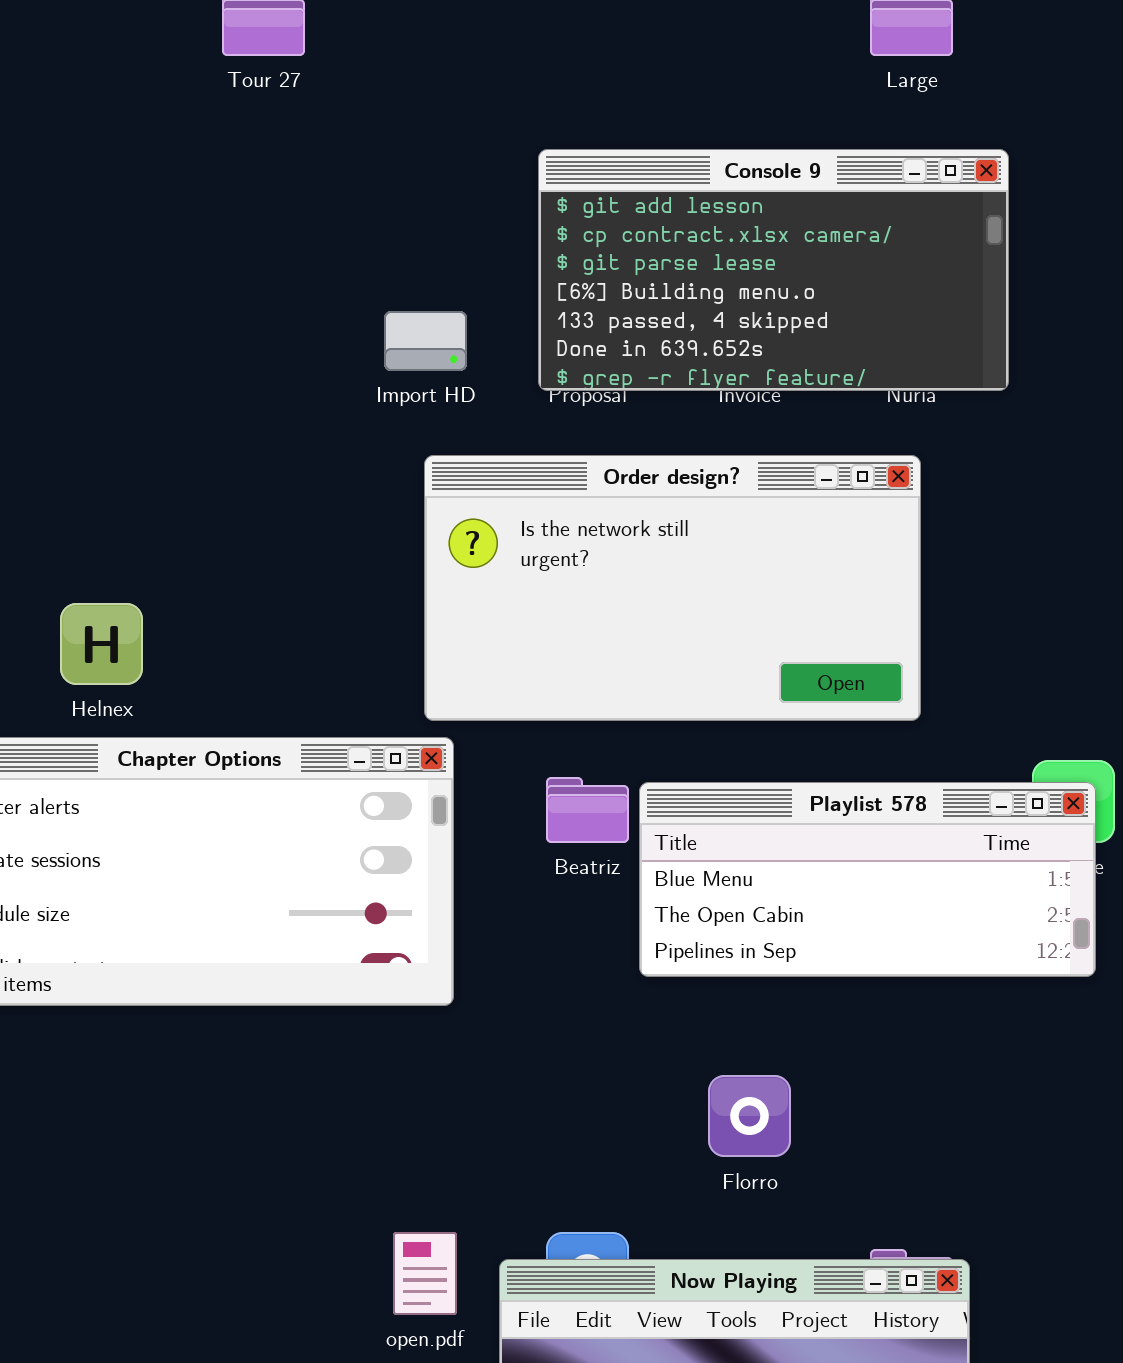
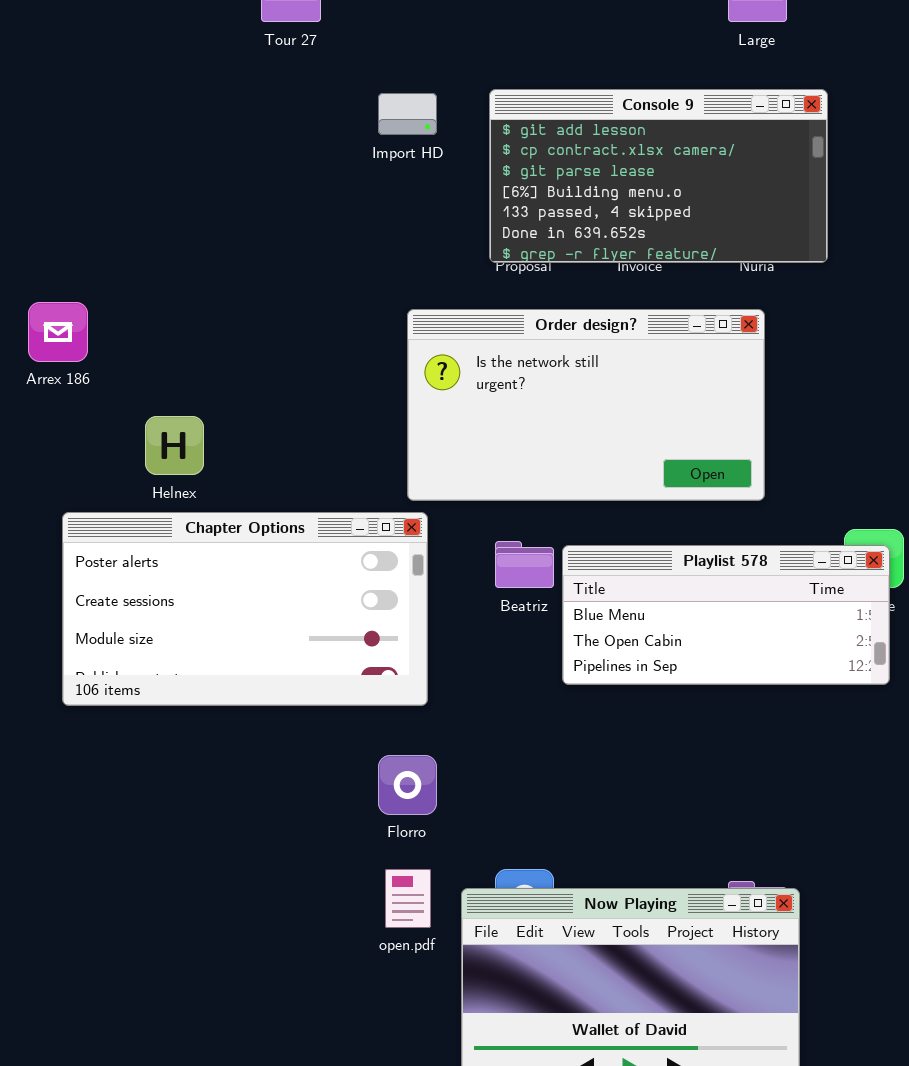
Import HD: [384,311,467,371] -> [378,93,437,135], moved
Florro: [708,1075,791,1157] -> [378,755,437,815], moved

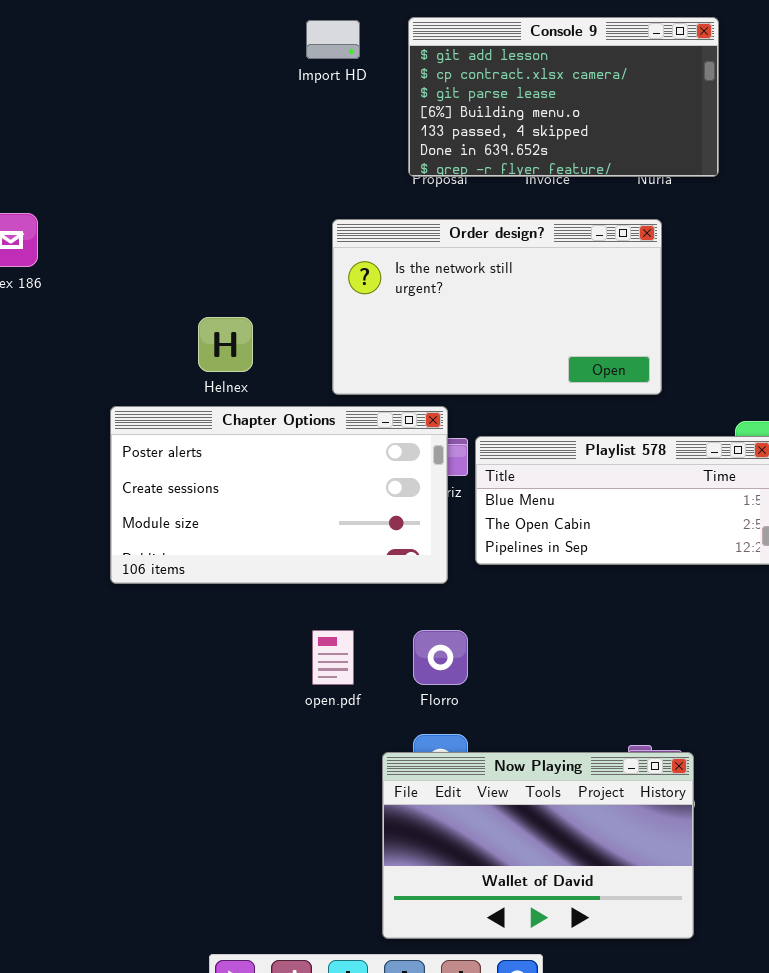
Helnex: [145,416,204,475] -> [198,317,253,372], moved
Chapter Options: [62,512,428,706] -> [110,406,448,584], moved
Florro: [378,755,437,815] -> [413,630,468,685], moved
open.pdf: [385,869,431,928] -> [312,630,354,685], moved

